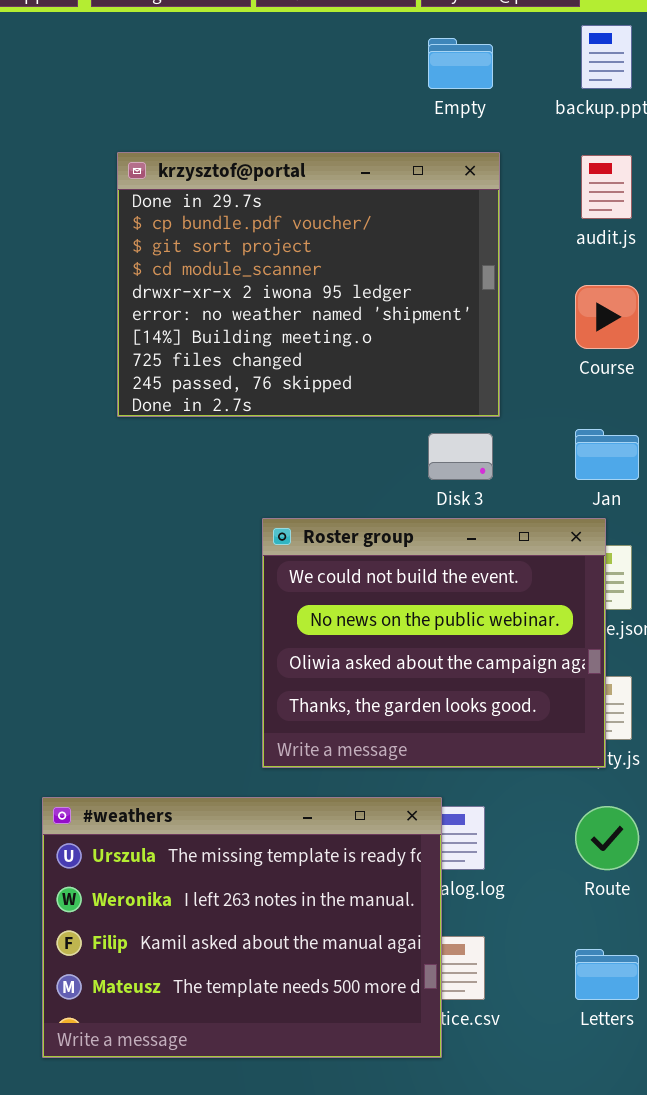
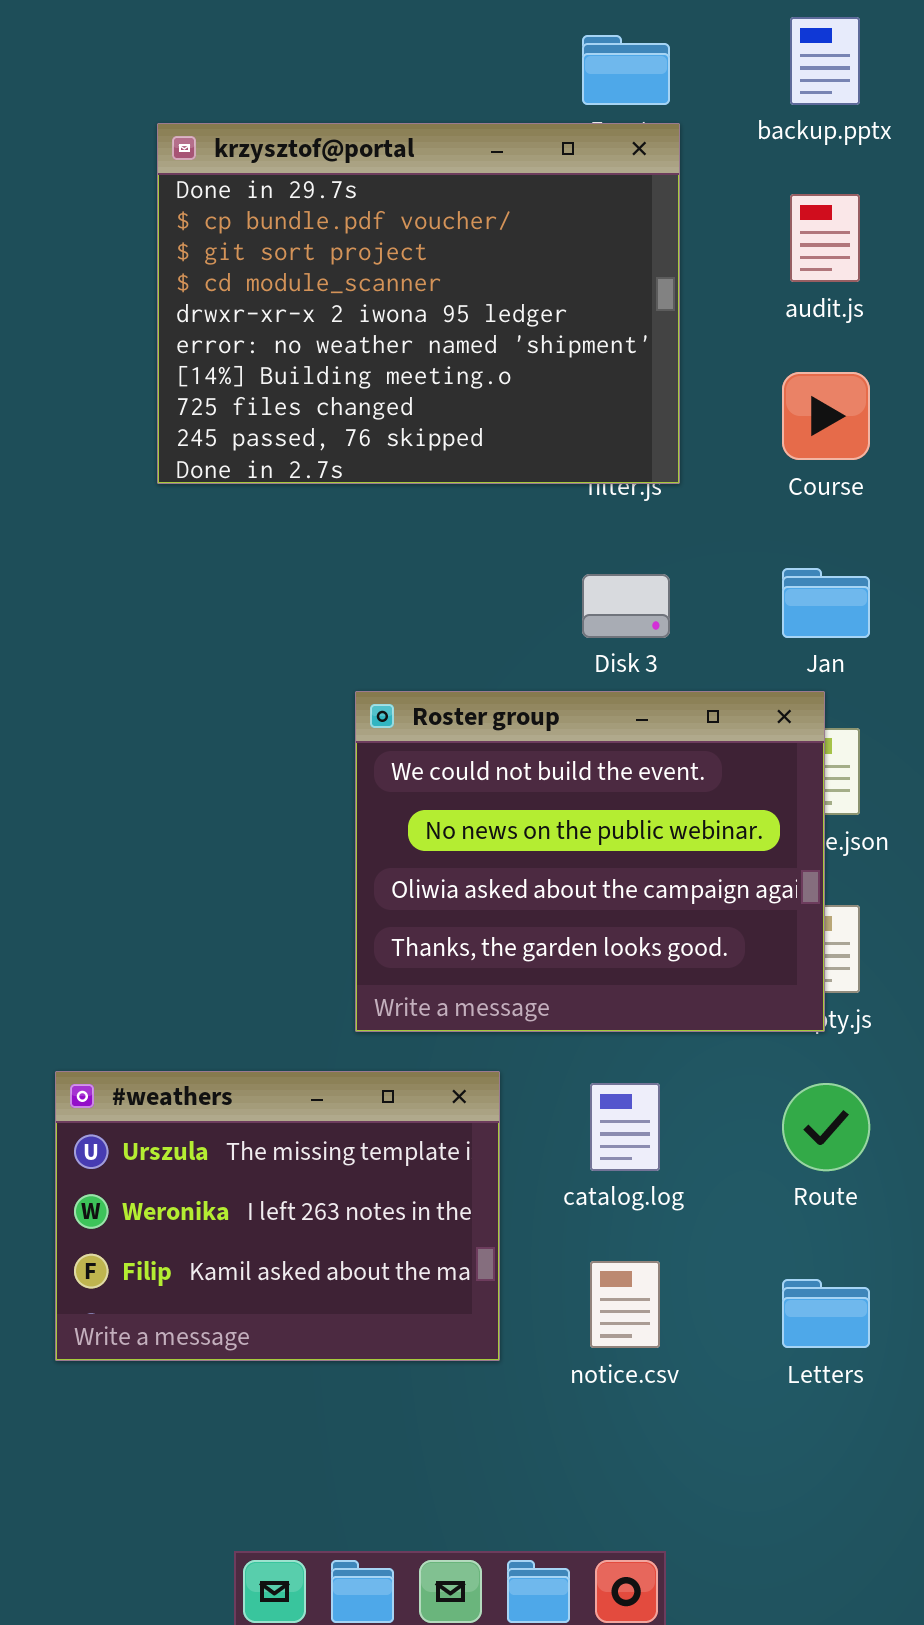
krzysztof@portal: [117,152,500,417] -> [157,123,680,484], moved
#weathers: [42,797,442,1058] -> [55,1071,500,1361], resized

